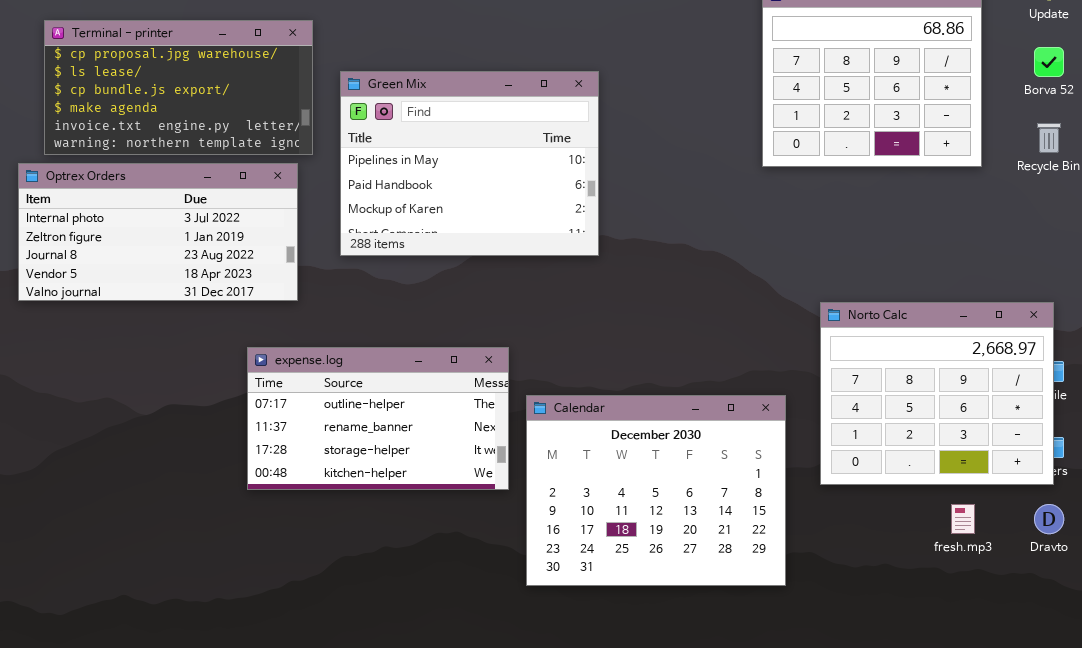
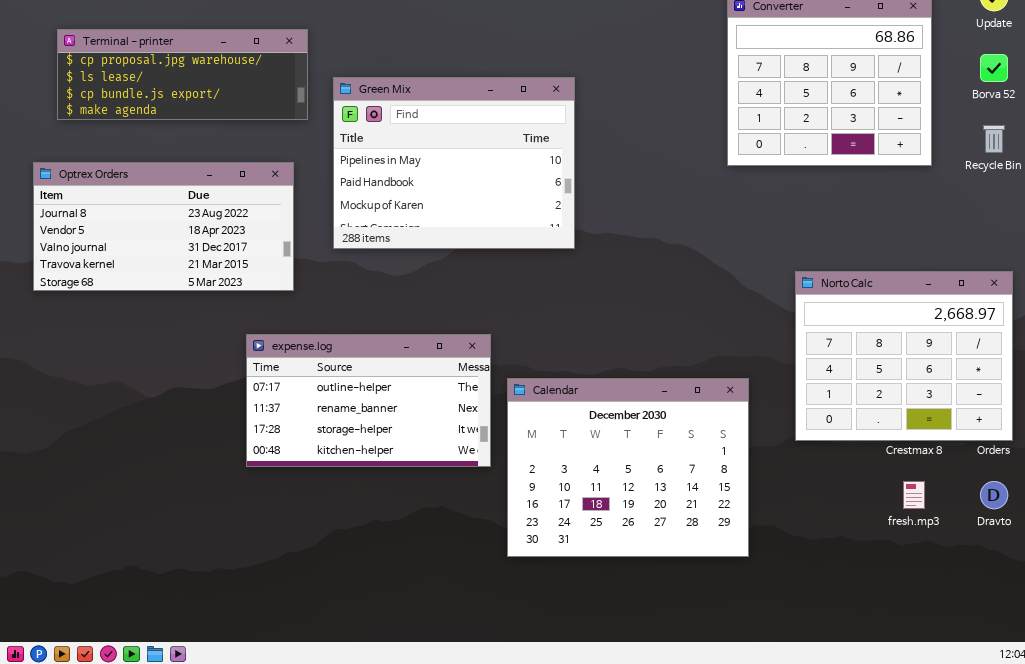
Terminal - printer: [44,20,313,155] -> [57,29,308,120], resized
Optrex Orders: [18,163,298,301] -> [33,162,294,291], scrolled down 2 rows
Norto Calc: [820,302,1054,485] -> [795,271,1013,441], moved

